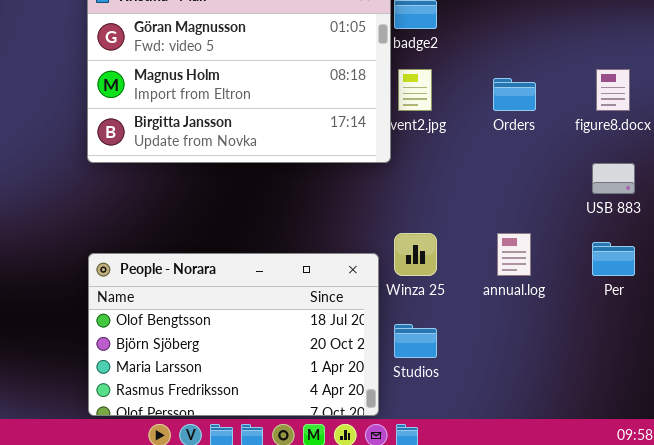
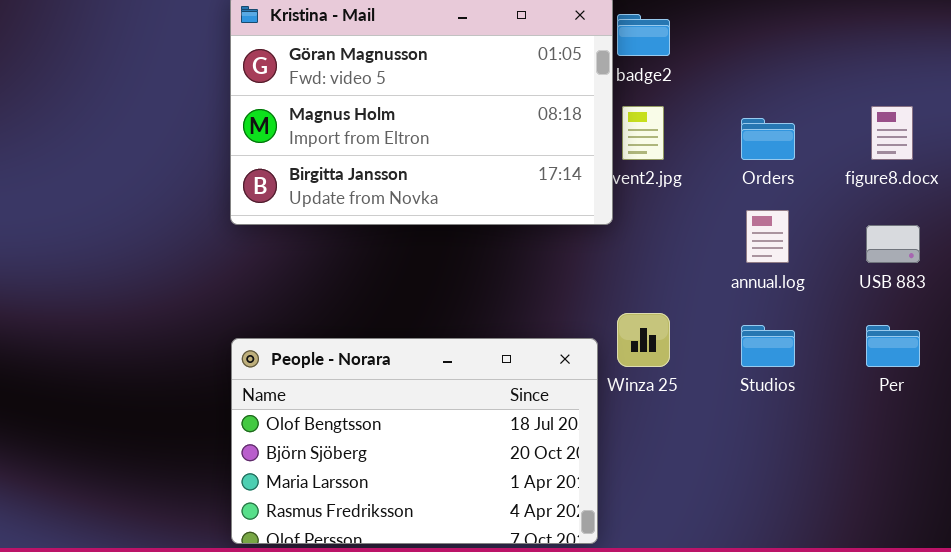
annual.log: [497,233,531,276] -> [746,210,789,263], moved
Studios: [394,324,437,358] -> [741,325,795,367], moved

